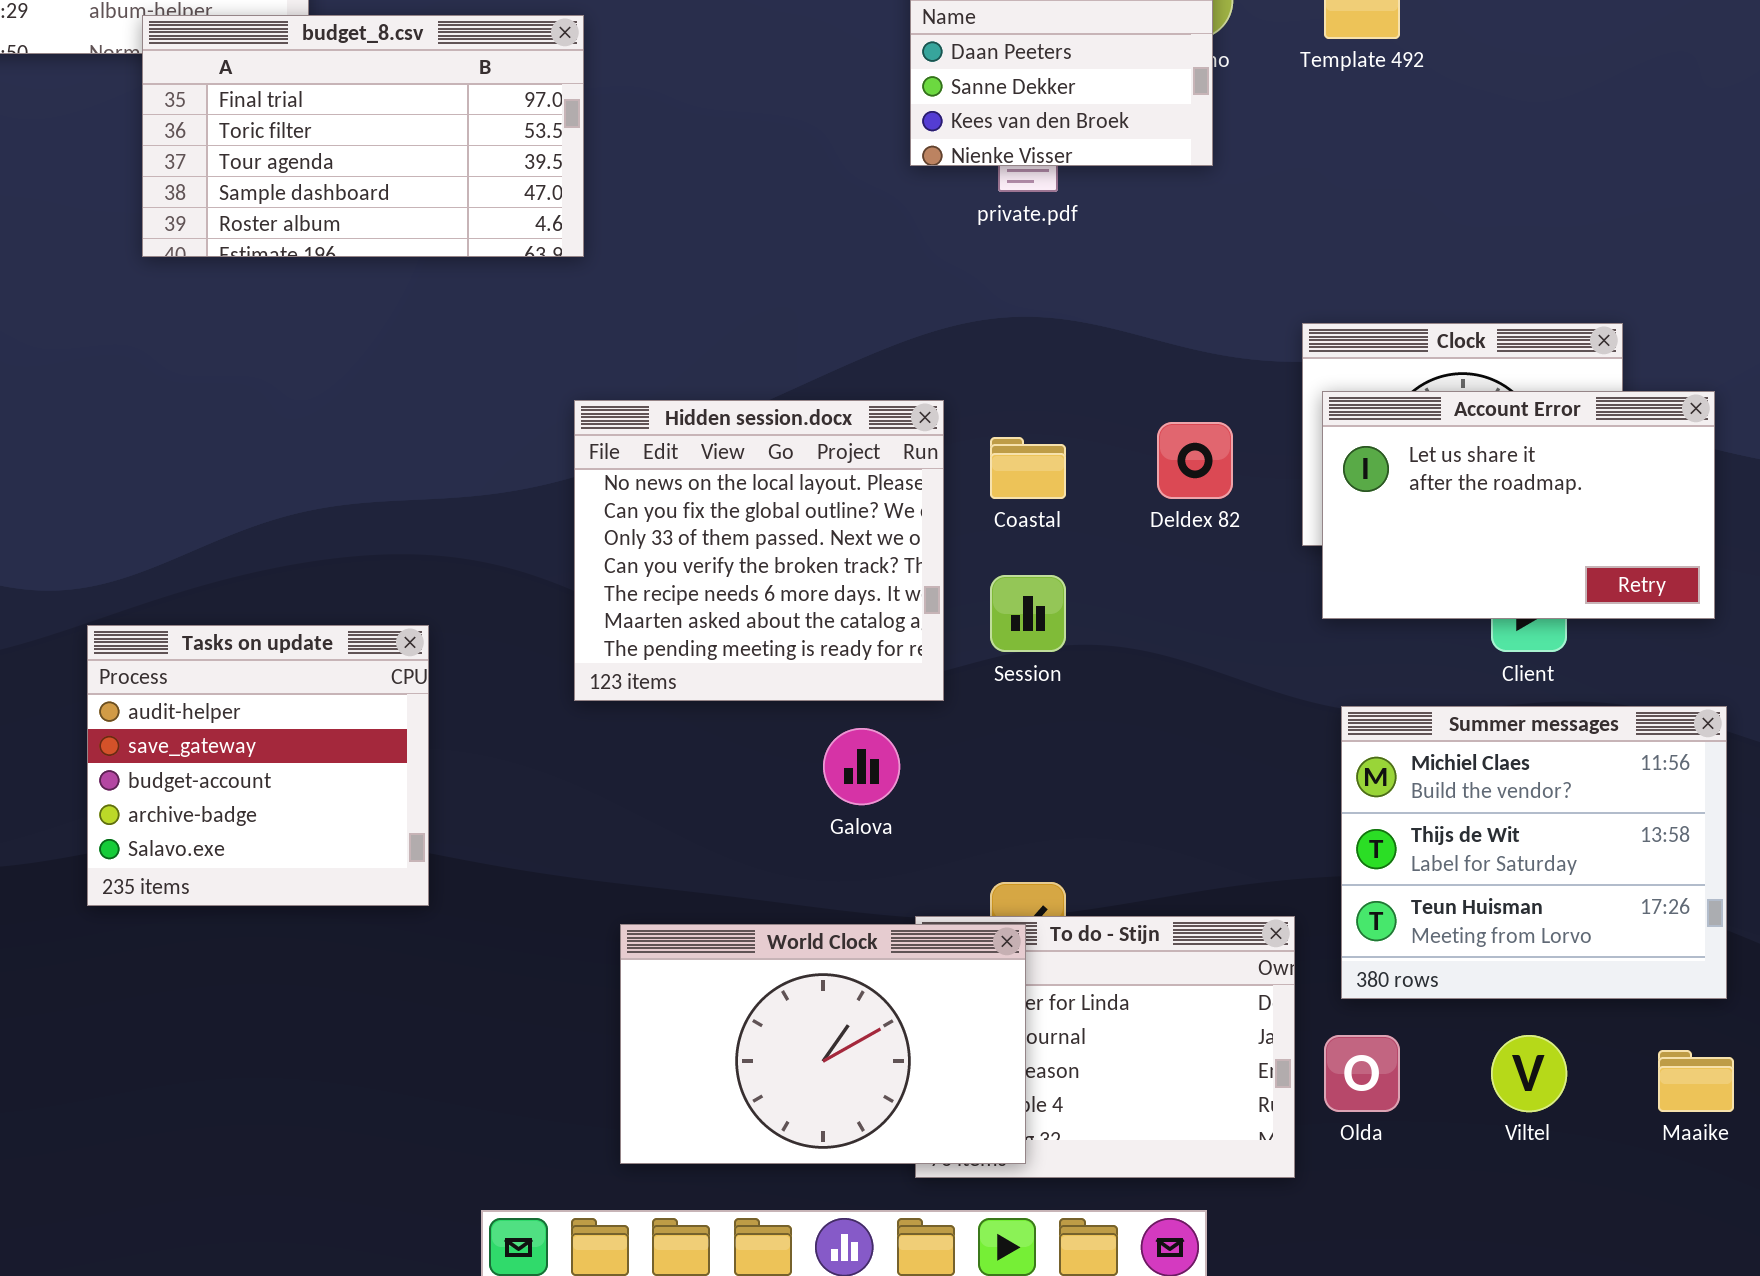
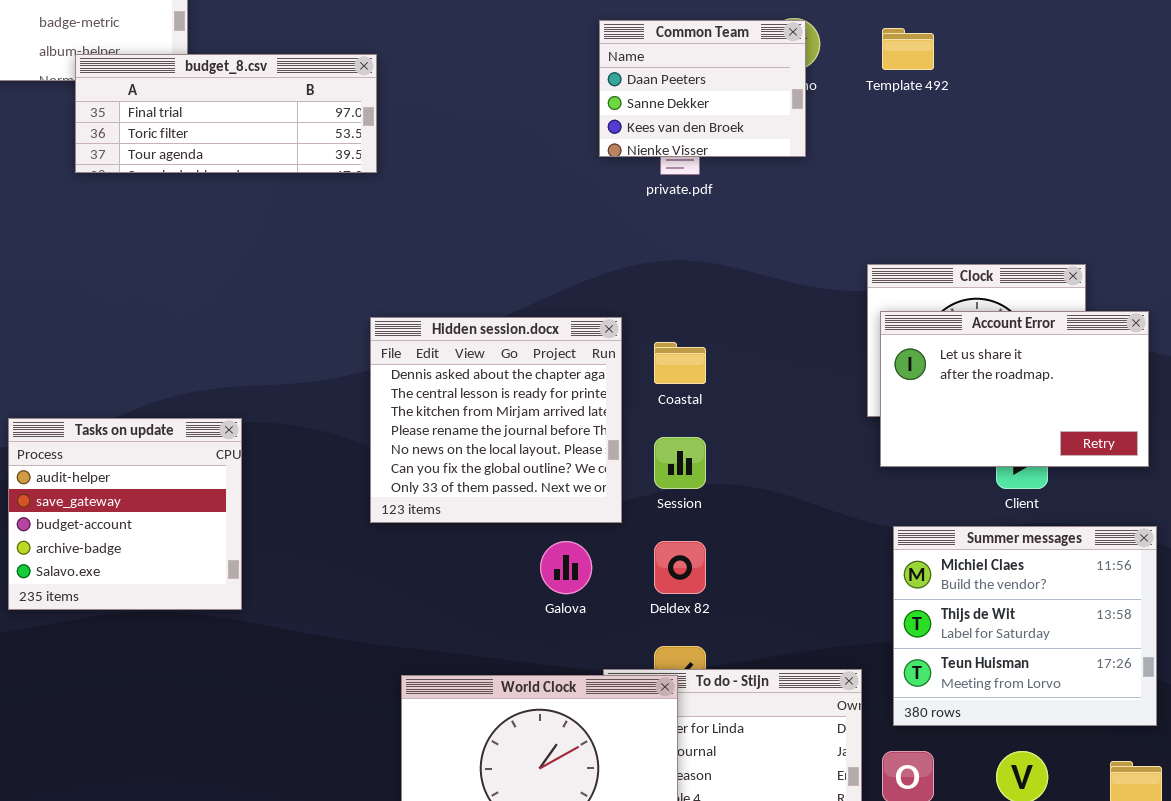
budget_8.csv: [142,15,584,257] -> [75,54,377,173], resized
Hidden session.docx: [574,400,944,701] -> [370,317,622,523], scrolled up 4 rows
Deldex 82: [1157,422,1233,499] -> [654,541,706,594], moved
Tasks on update: [87,625,429,906] -> [8,418,242,610], moved

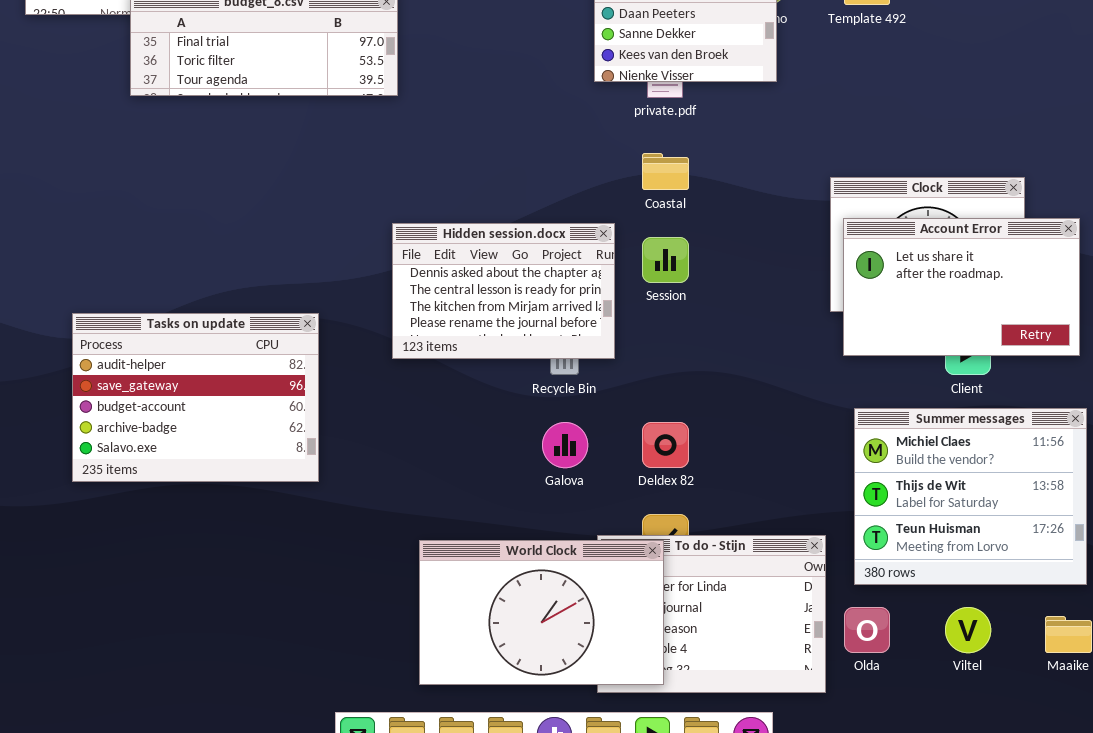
Hidden session.docx: [370,317,622,523] -> [392,223,615,359], resized
Coastal: [654,342,706,384] -> [642,153,689,190], moved
Tasks on update: [8,418,242,610] -> [72,313,319,482], resized
Session: [654,437,706,489] -> [642,237,689,283], moved

